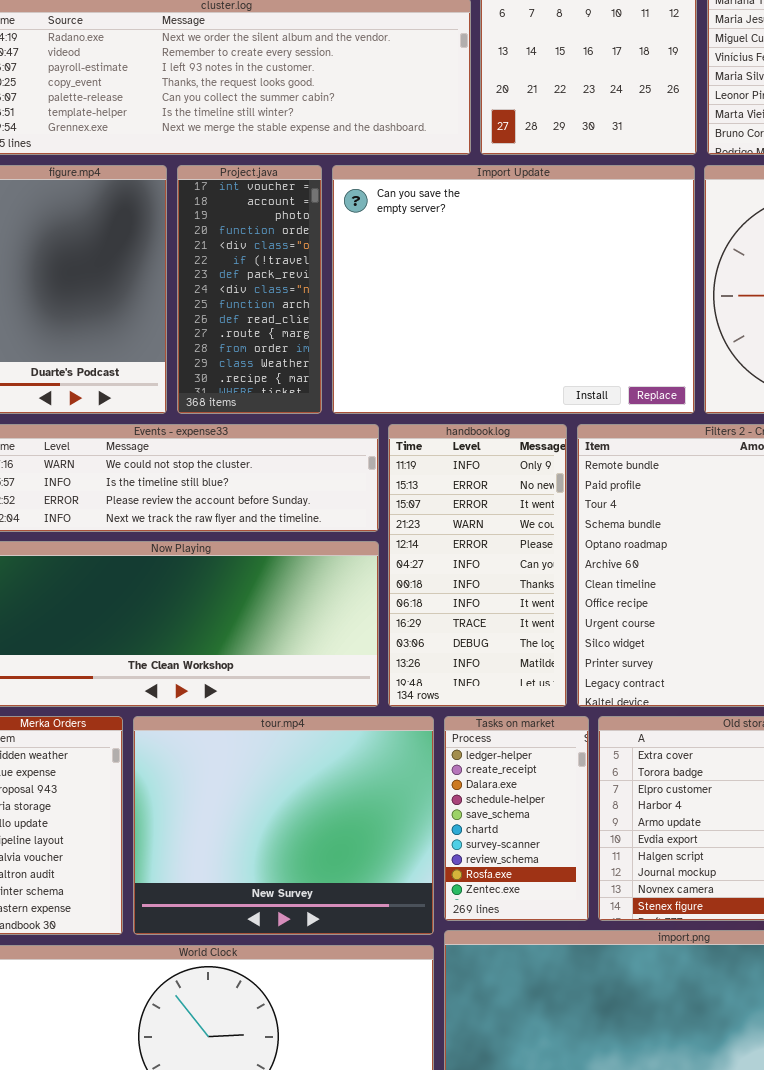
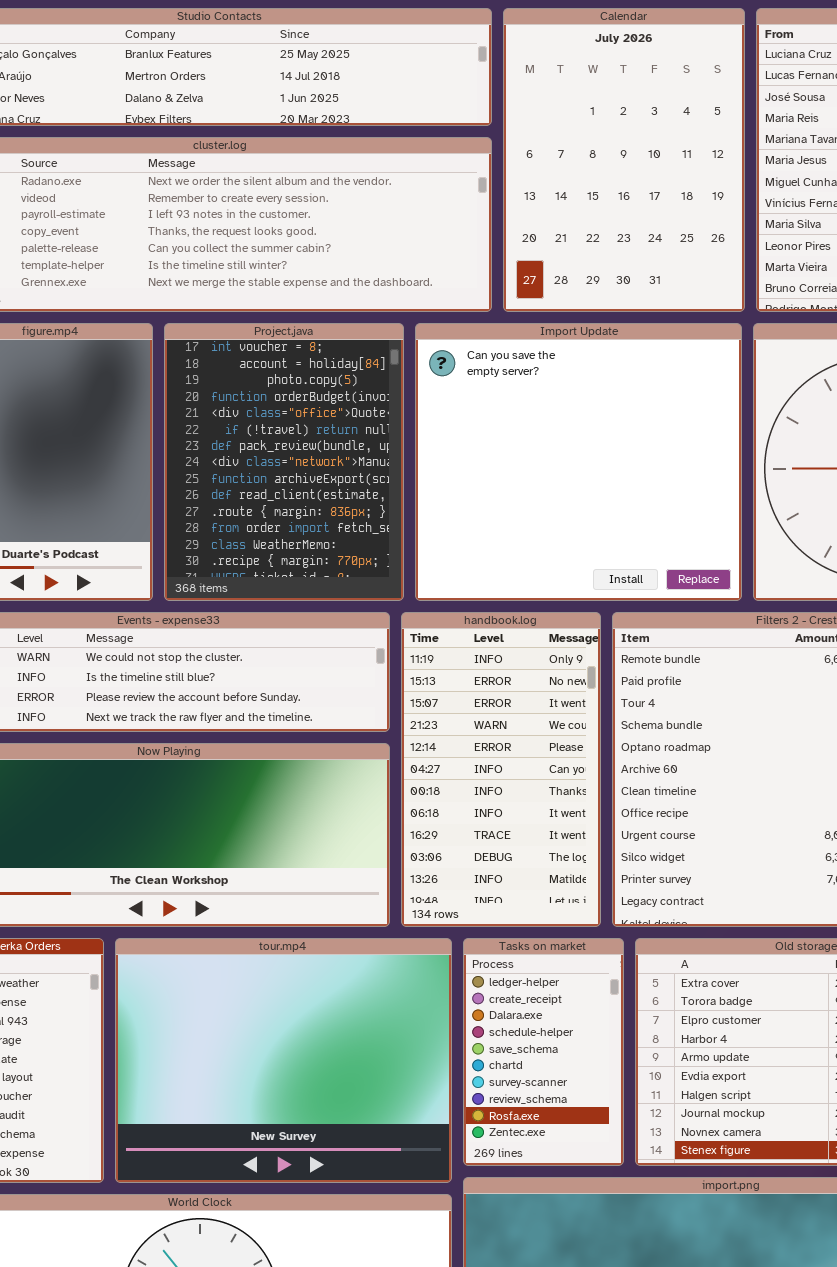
Project.java: [177,165,322,414] -> [164,323,404,601], resized
Import Update: [332,165,695,414] -> [415,323,742,601], resized

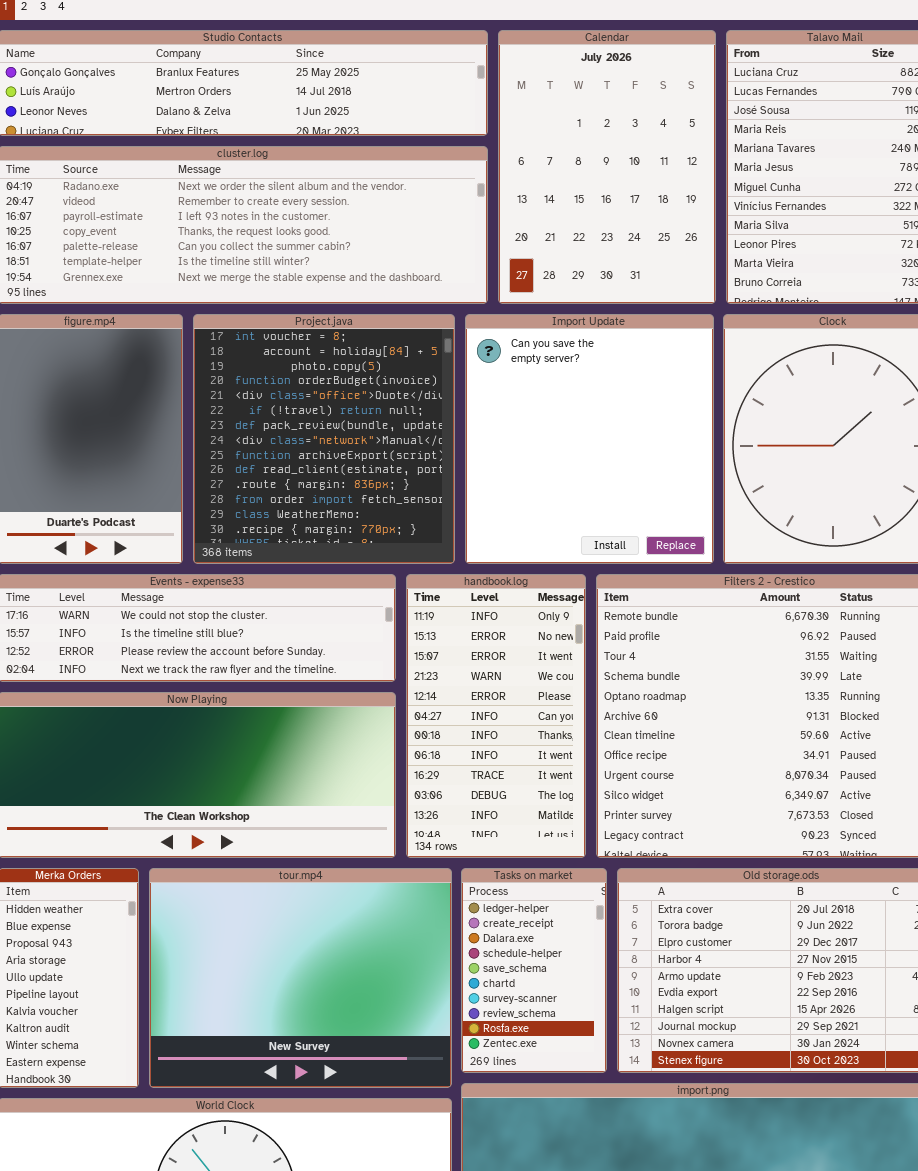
Project.java: [164,323,404,601] -> [193,314,455,564], resized
Import Update: [415,323,742,601] -> [465,314,714,564], resized

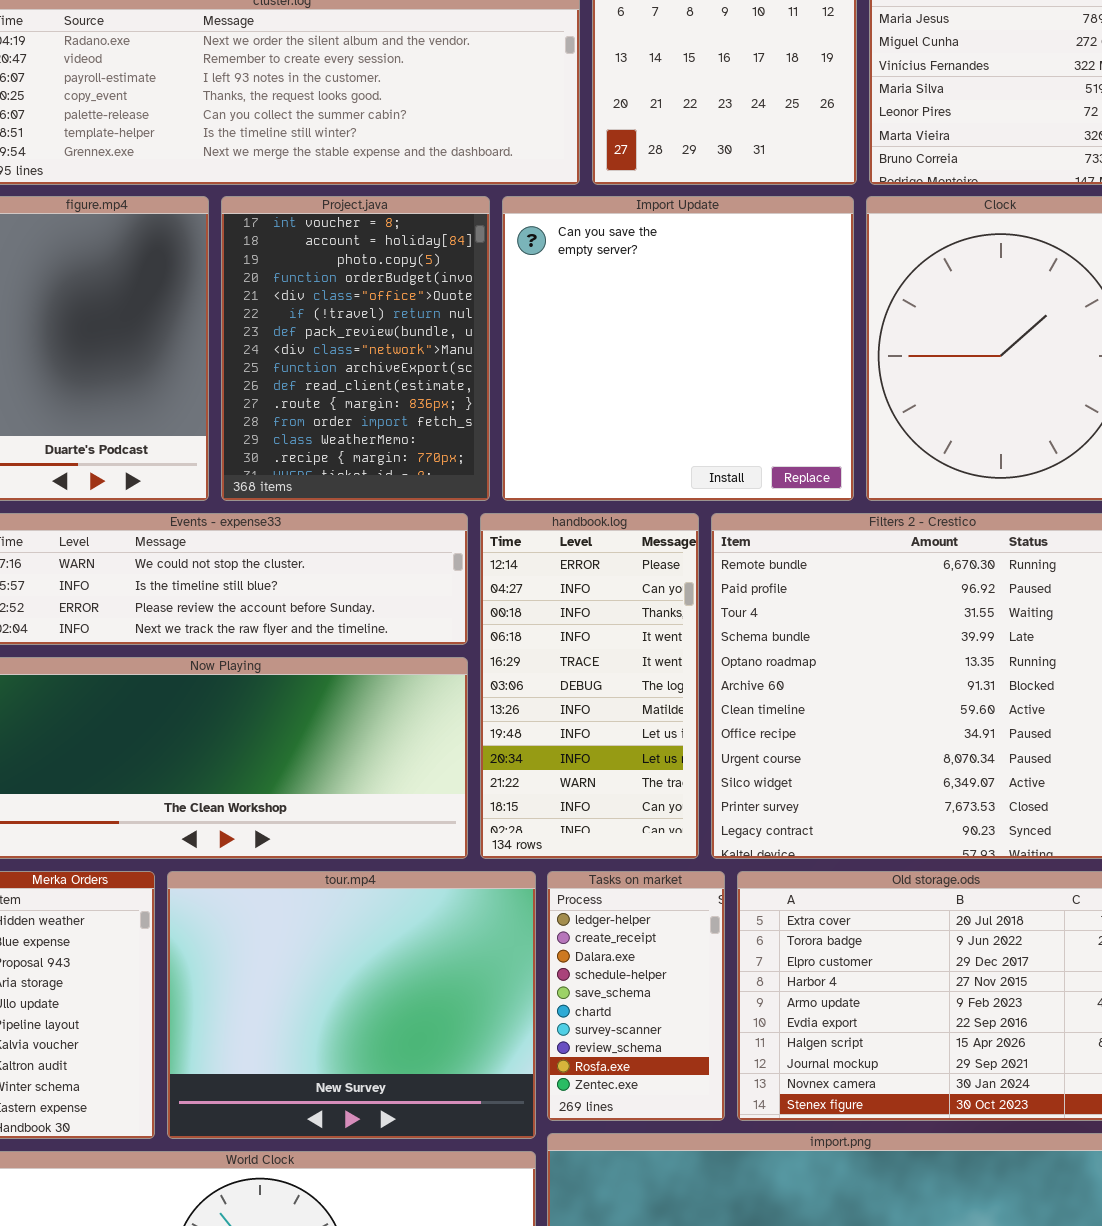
Project.java: [193,314,455,564] -> [221,196,490,501], resized
Import Update: [465,314,714,564] -> [502,196,854,501], resized
handbook.log: [406,574,586,858] -> [480,513,699,859], scrolled down 4 rows

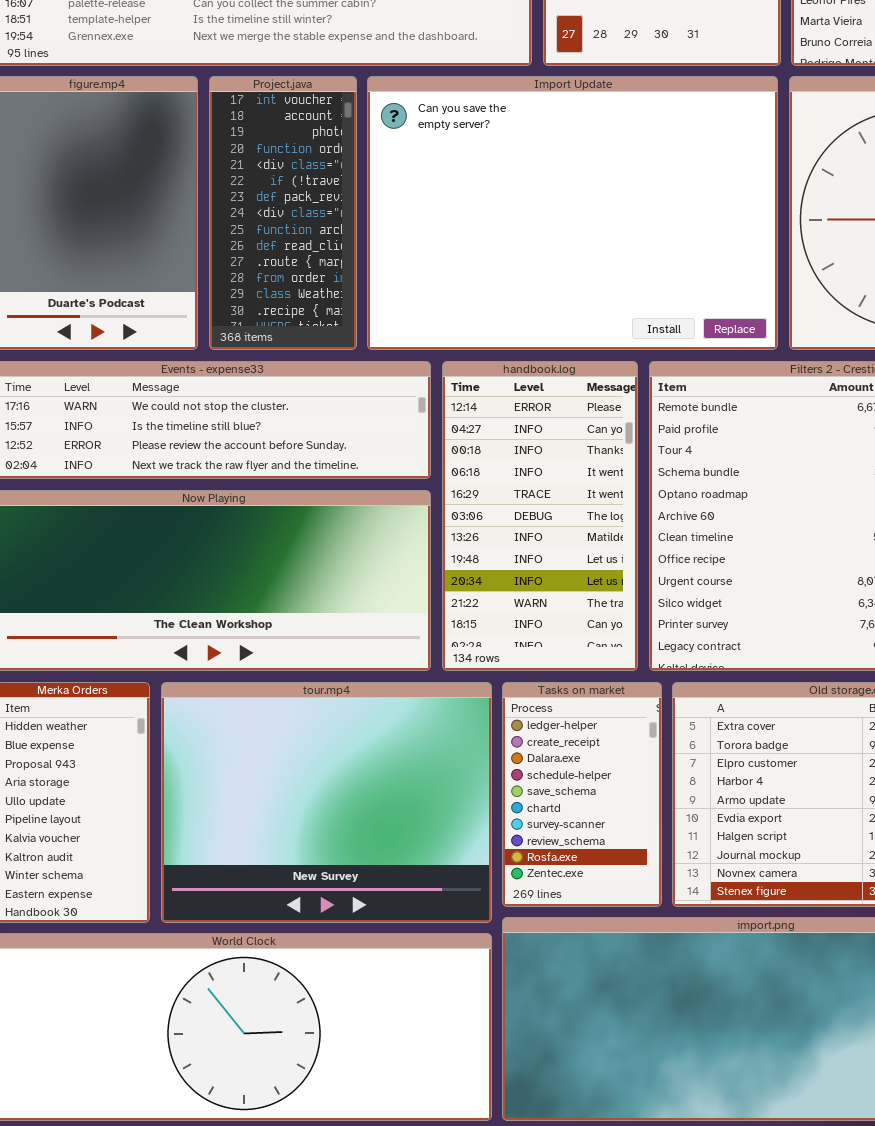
Project.java: [221,196,490,501] -> [209,76,357,350], resized
Import Update: [502,196,854,501] -> [367,76,778,350], resized

